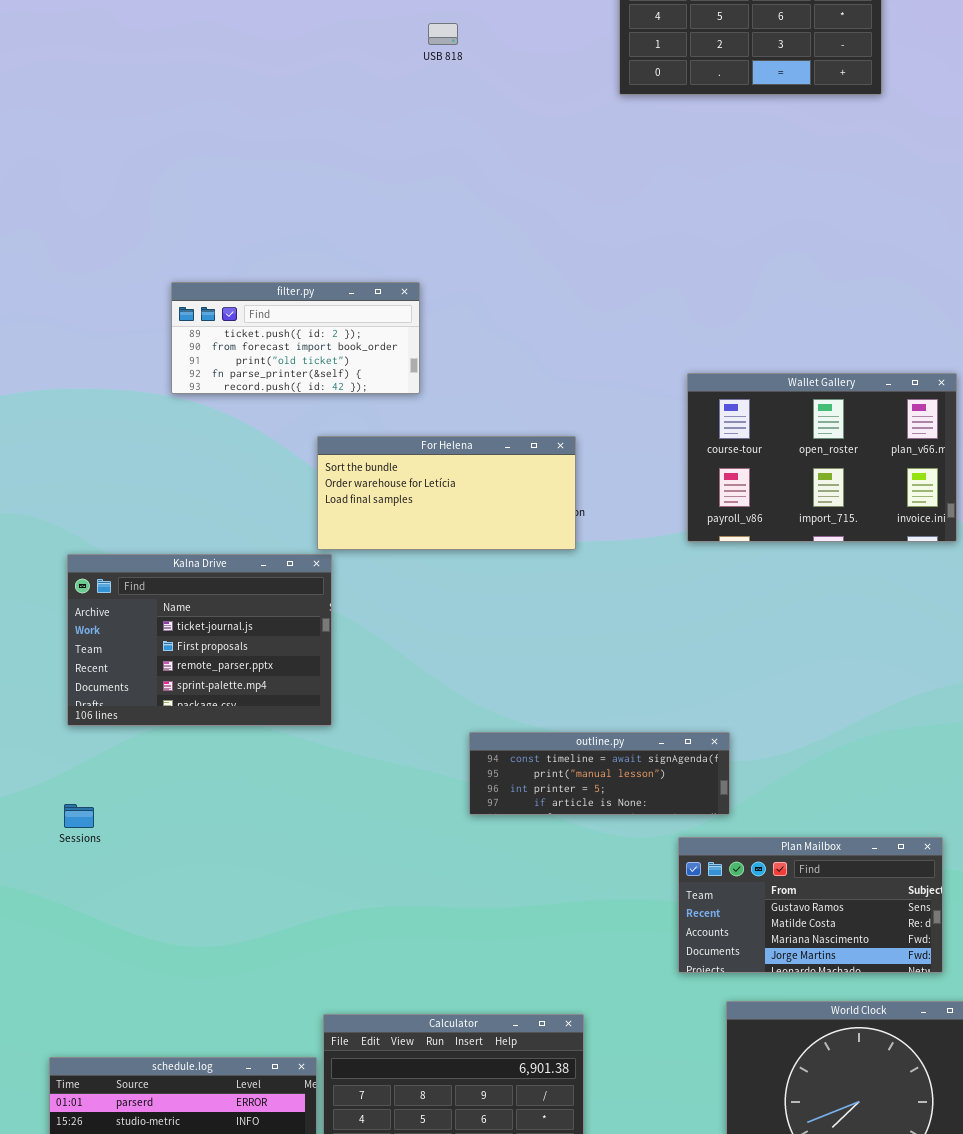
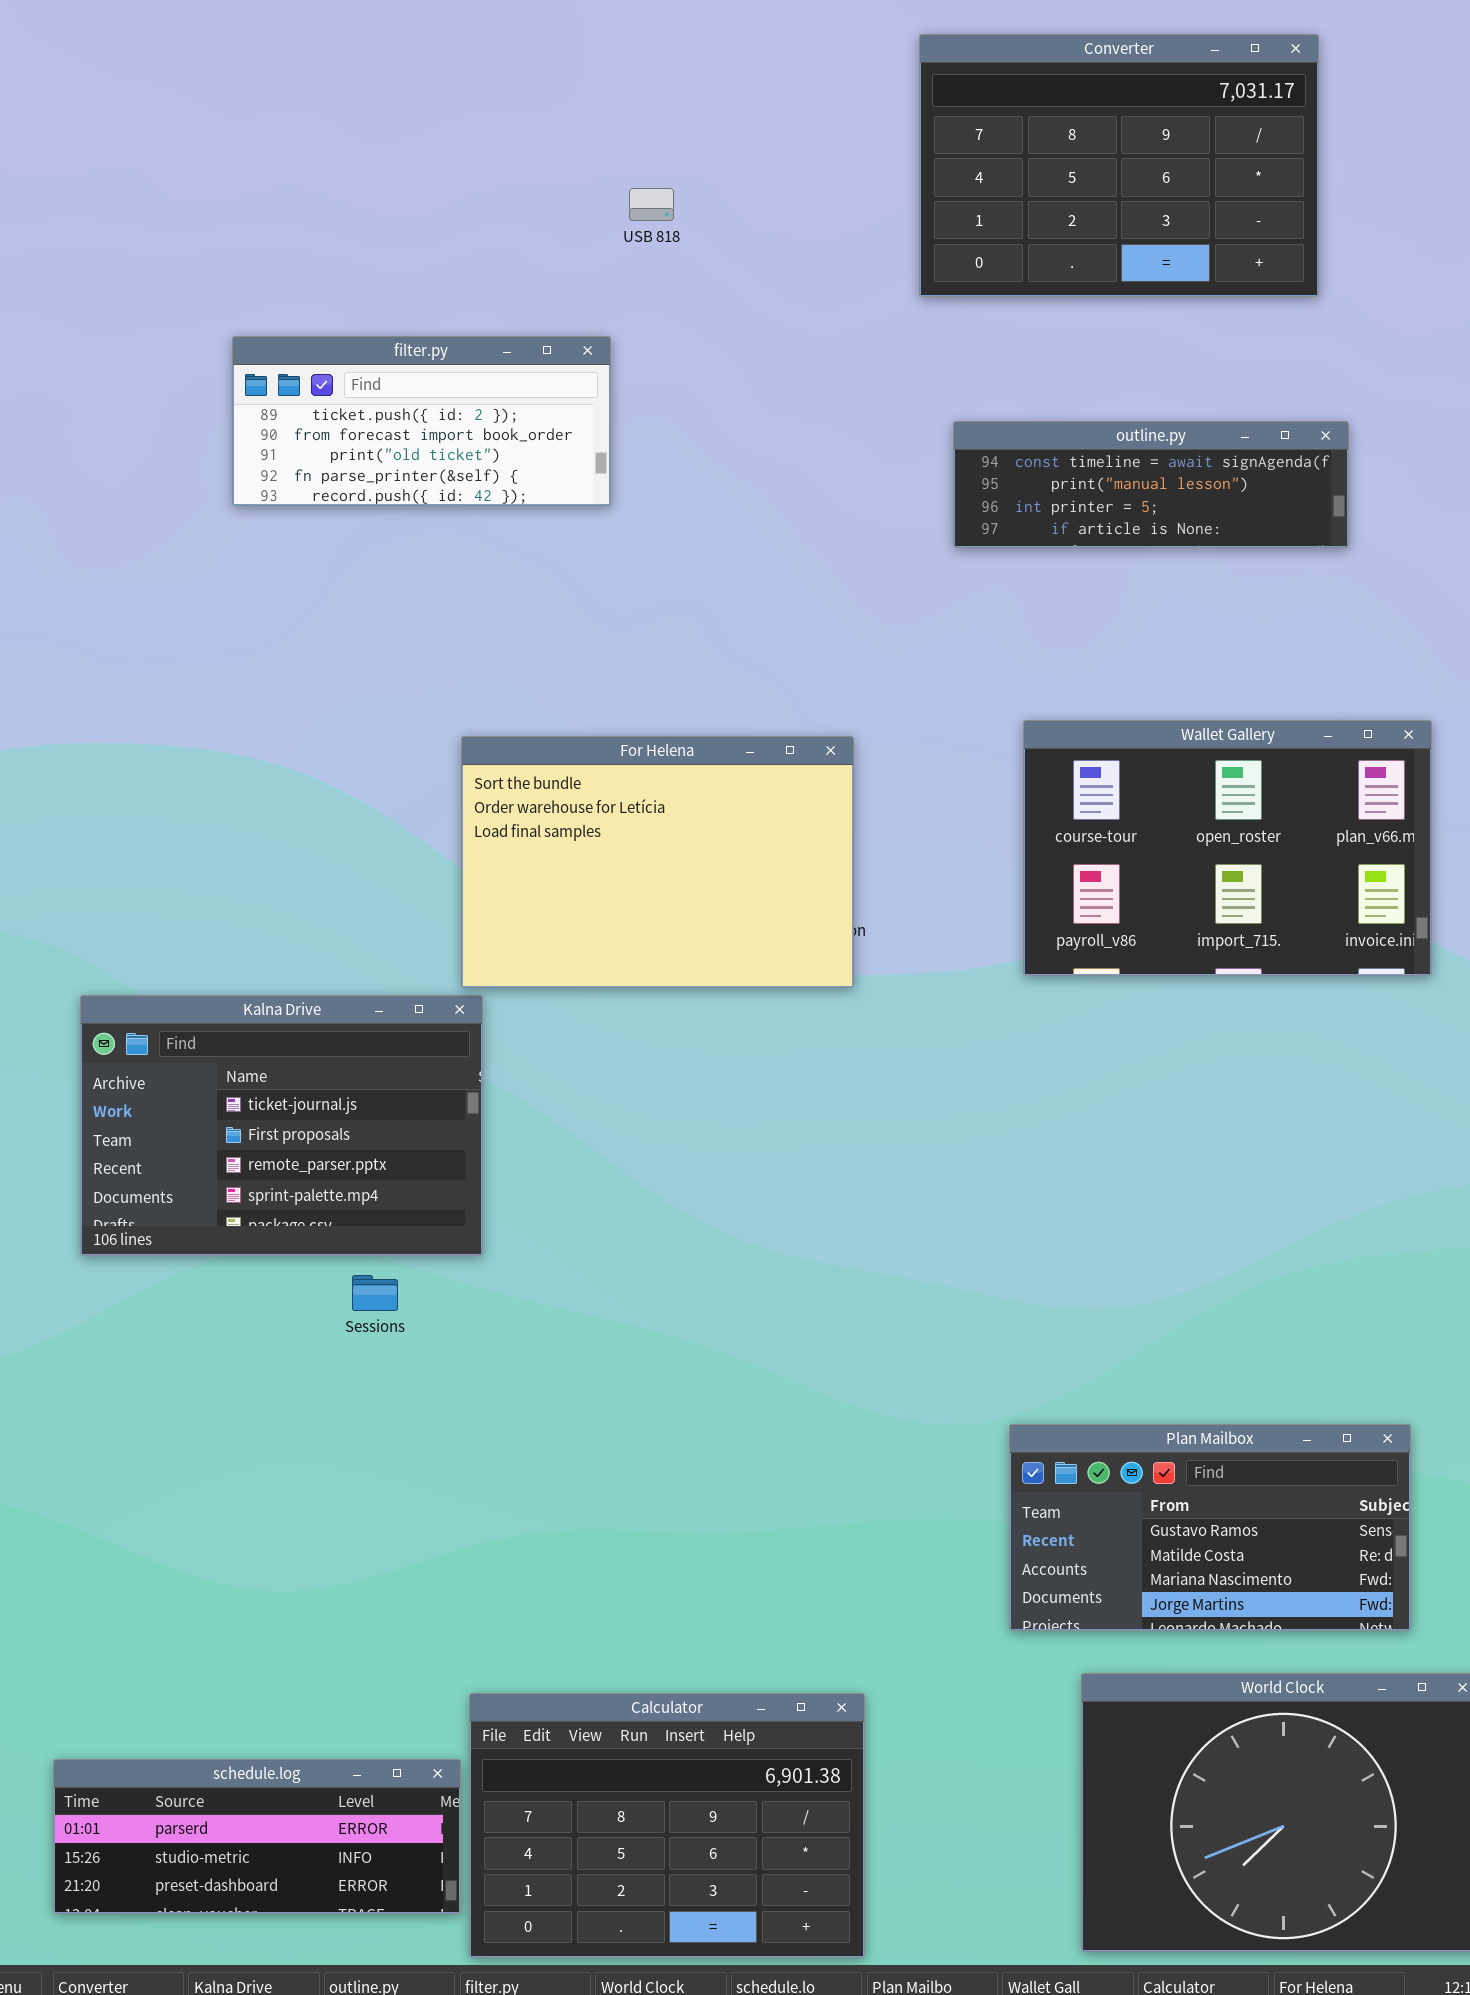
filter.py: [171,282,420,394] -> [232,336,611,506], moved
For Helena: [317,436,576,550] -> [461,736,854,988], resized
outline.py: [469,732,730,815] -> [953,421,1349,548], moved
Sessions: [64,804,94,828] -> [352,1275,398,1311], moved

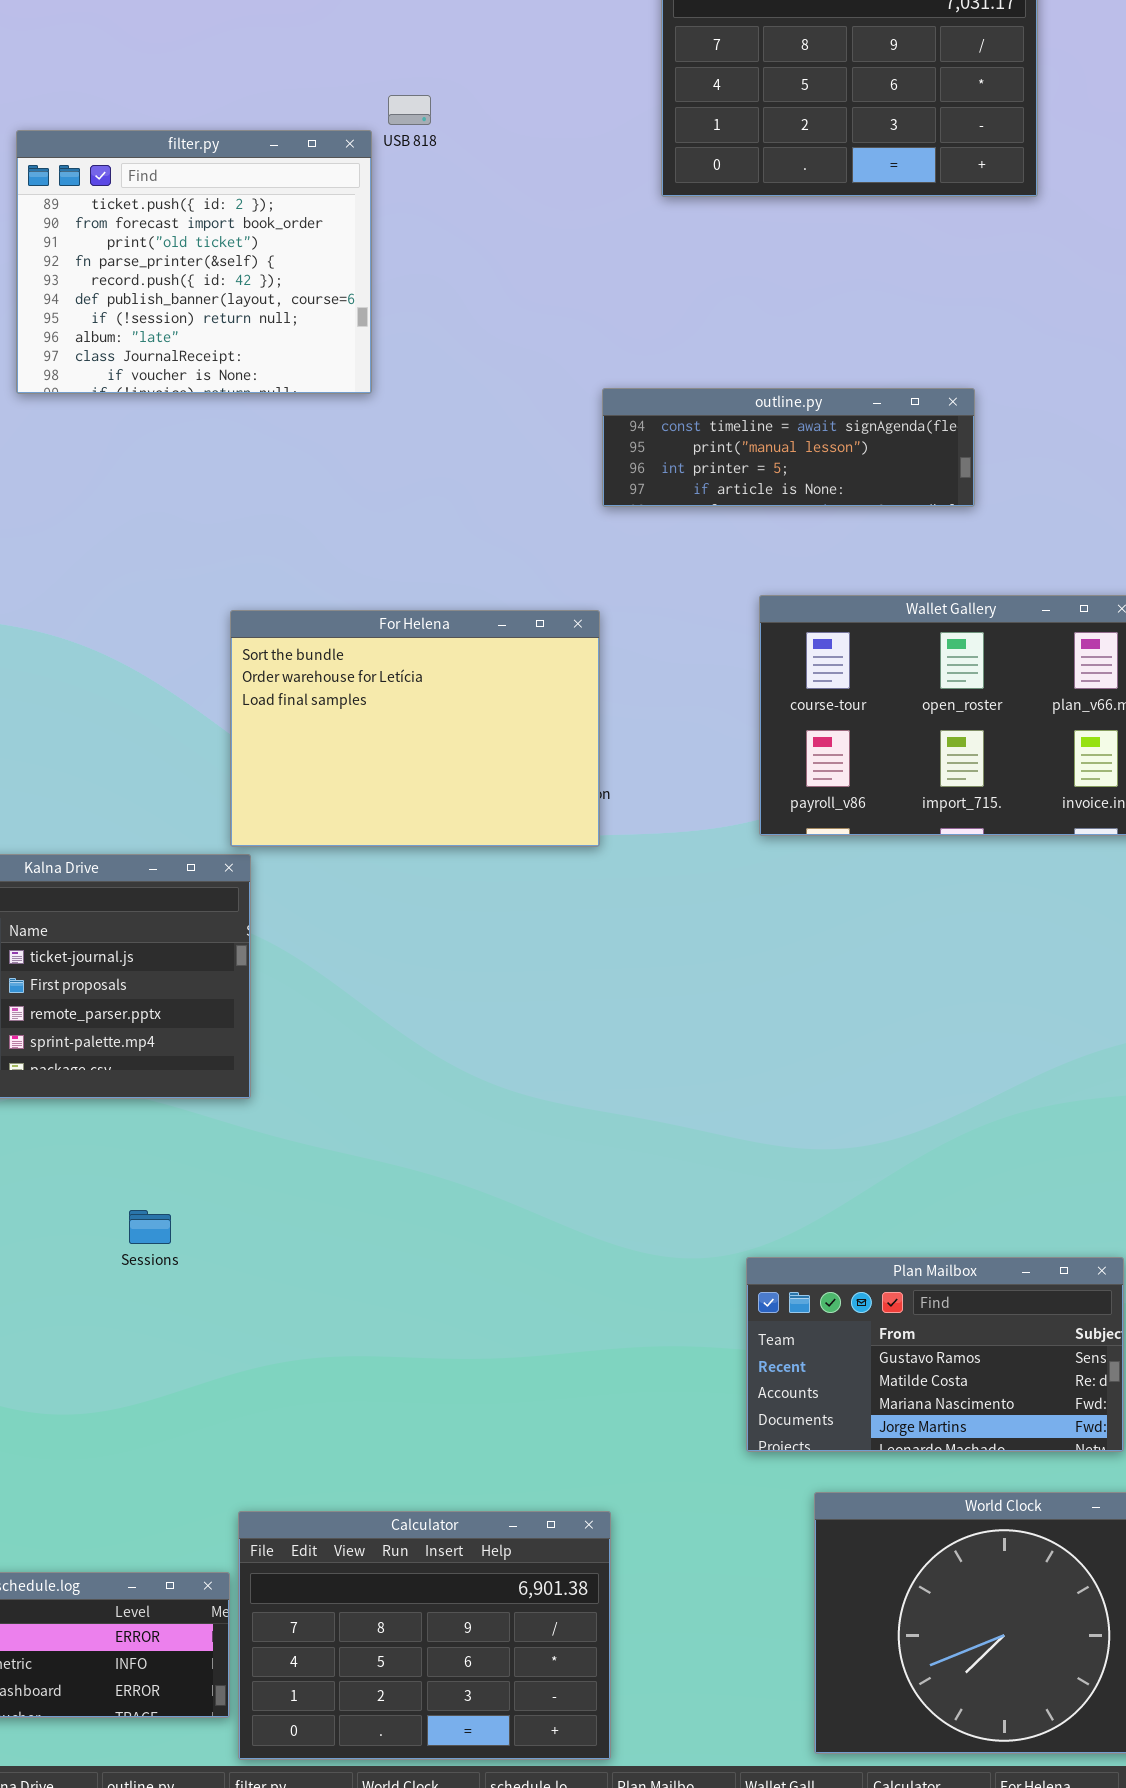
filter.py: [232,336,611,506] -> [16,130,372,394], resized
outline.py: [953,421,1349,548] -> [602,388,975,507], moved
Sessions: [352,1275,398,1311] -> [129,1210,171,1244], moved

